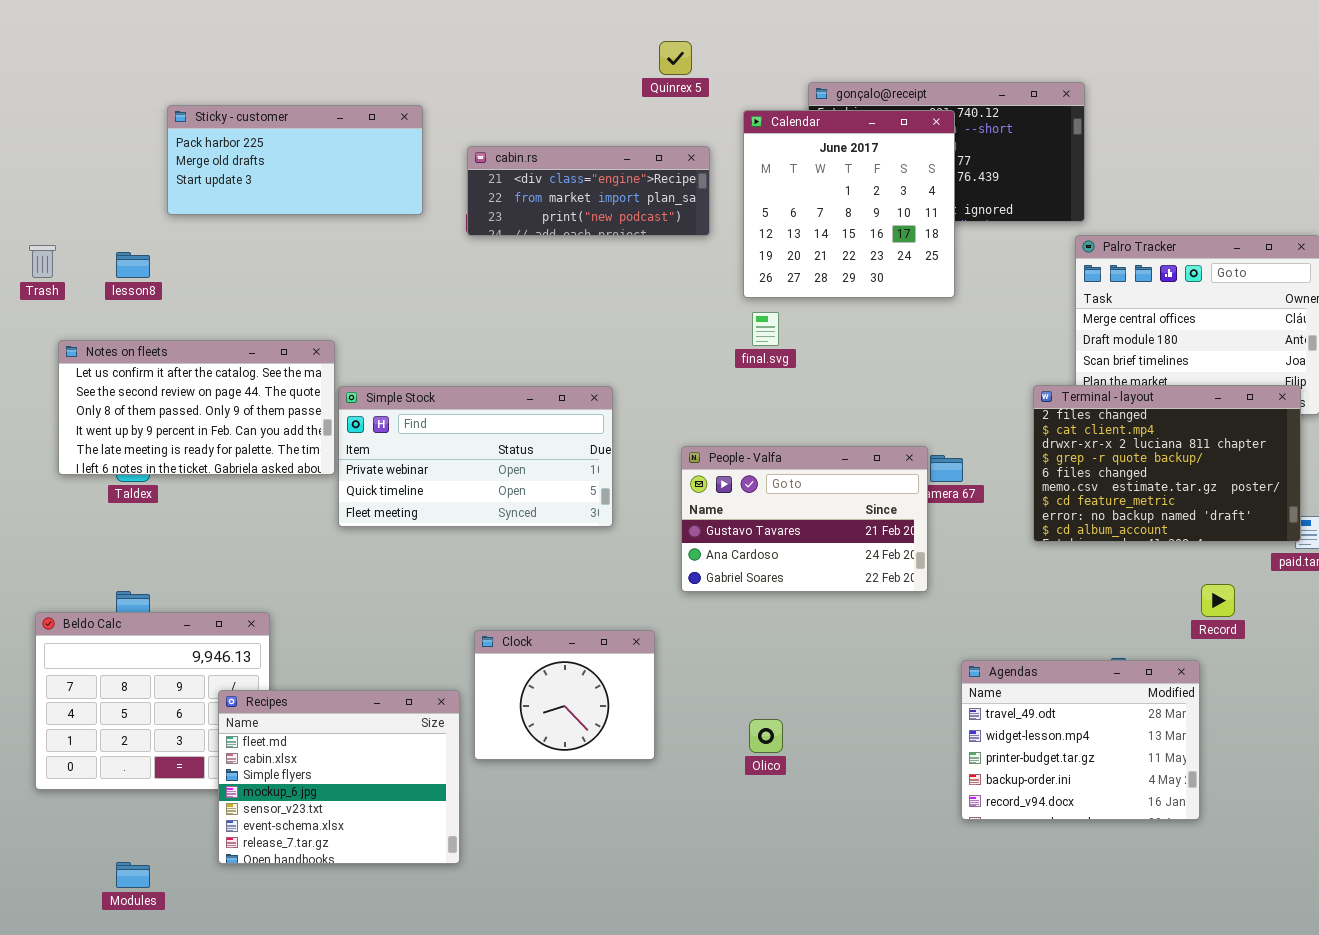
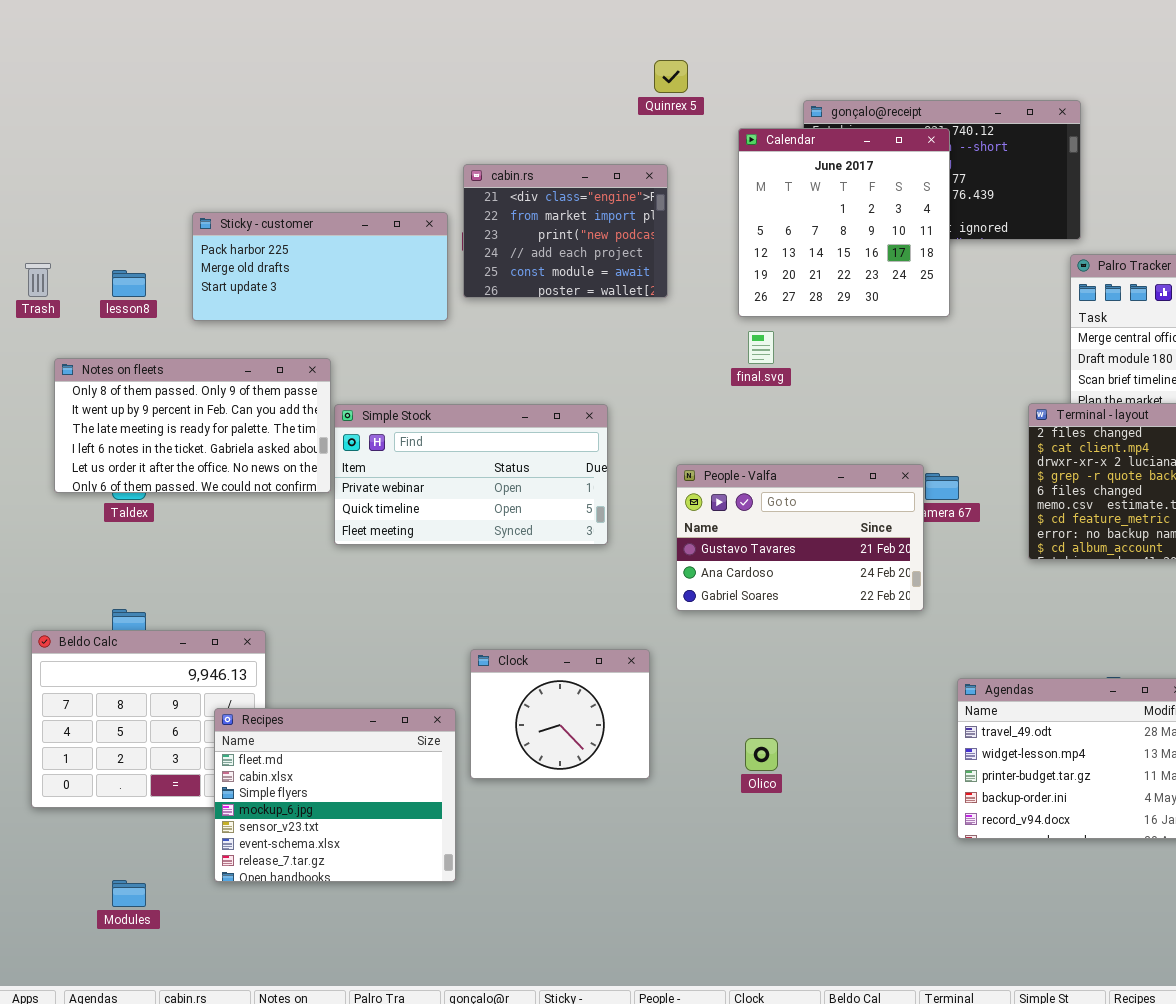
Sticky - customer: [167,105,423,215] -> [192,212,448,321], moved
cabin.rs: [467,146,710,236] -> [463,164,668,298], resized
Notes on fleets: [58,340,335,475] -> [54,358,331,493], scrolled down 2 rows

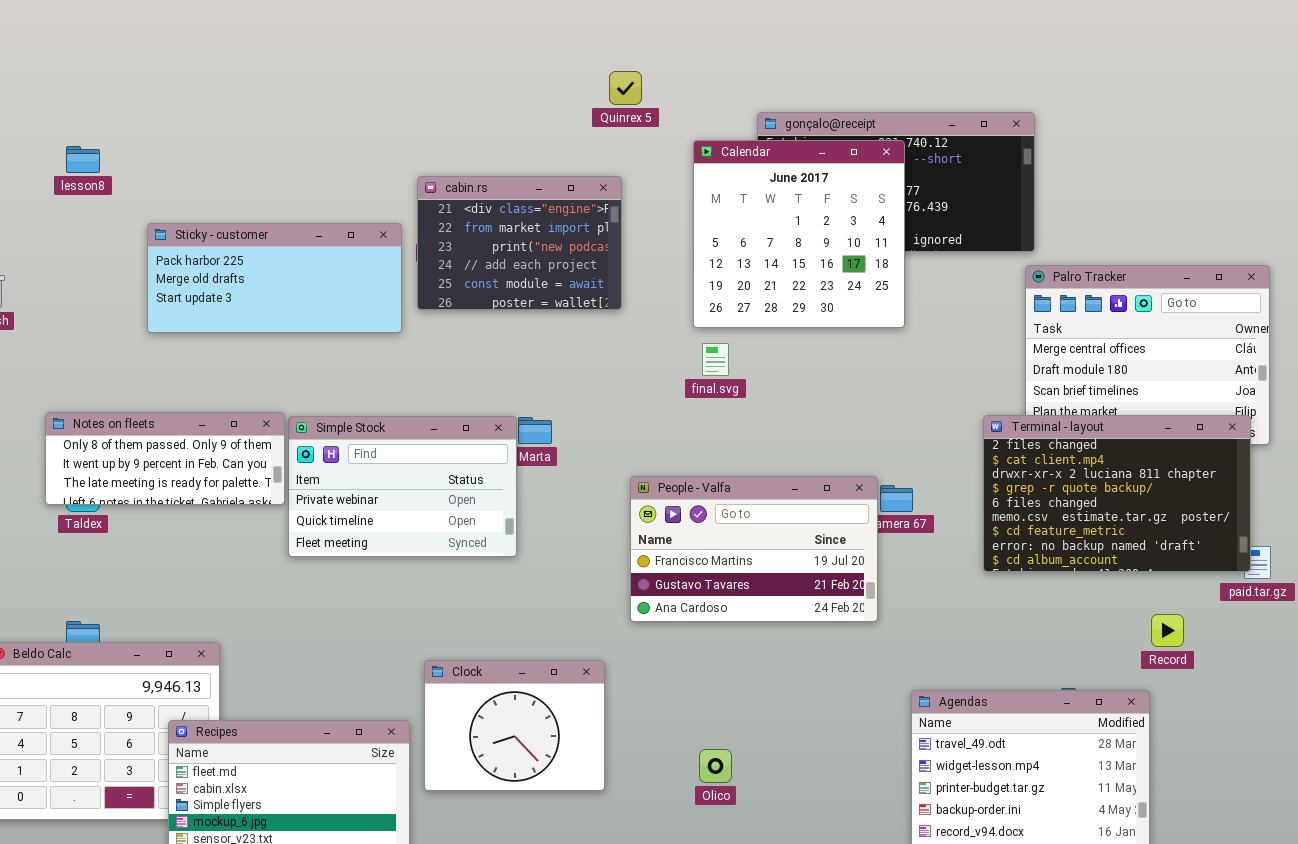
lesson8: [112,270,146,297] -> [66,146,100,173], moved
Notes on fleets: [54,358,331,493] -> [45,412,285,505], resized
Simple Stock: [334,404,608,545] -> [288,416,517,557], resized
People - Valfa: [676,464,924,611] -> [630,476,878,622], scrolled up 1 row

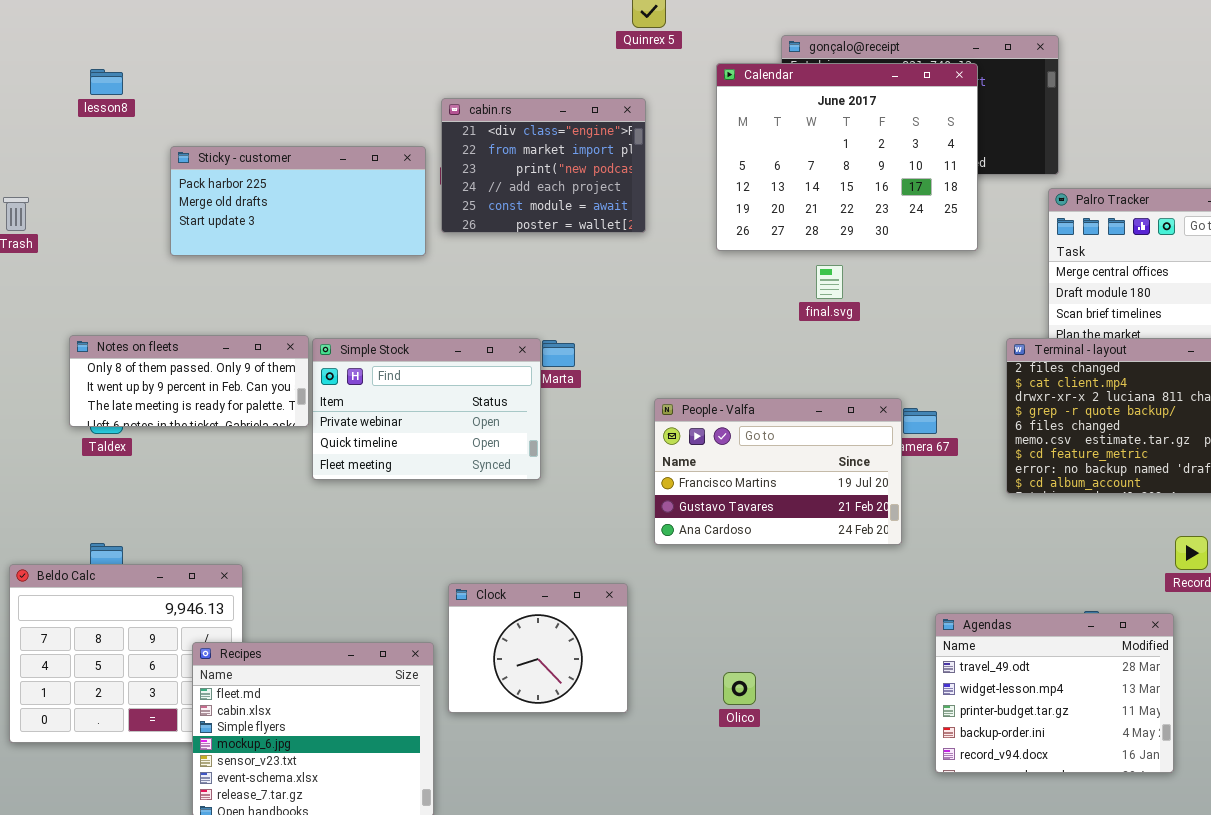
Calendar: [693,140,905,328] -> [716,63,978,251], resized
final.svg: [702,343,729,376] -> [816,265,843,299], moved

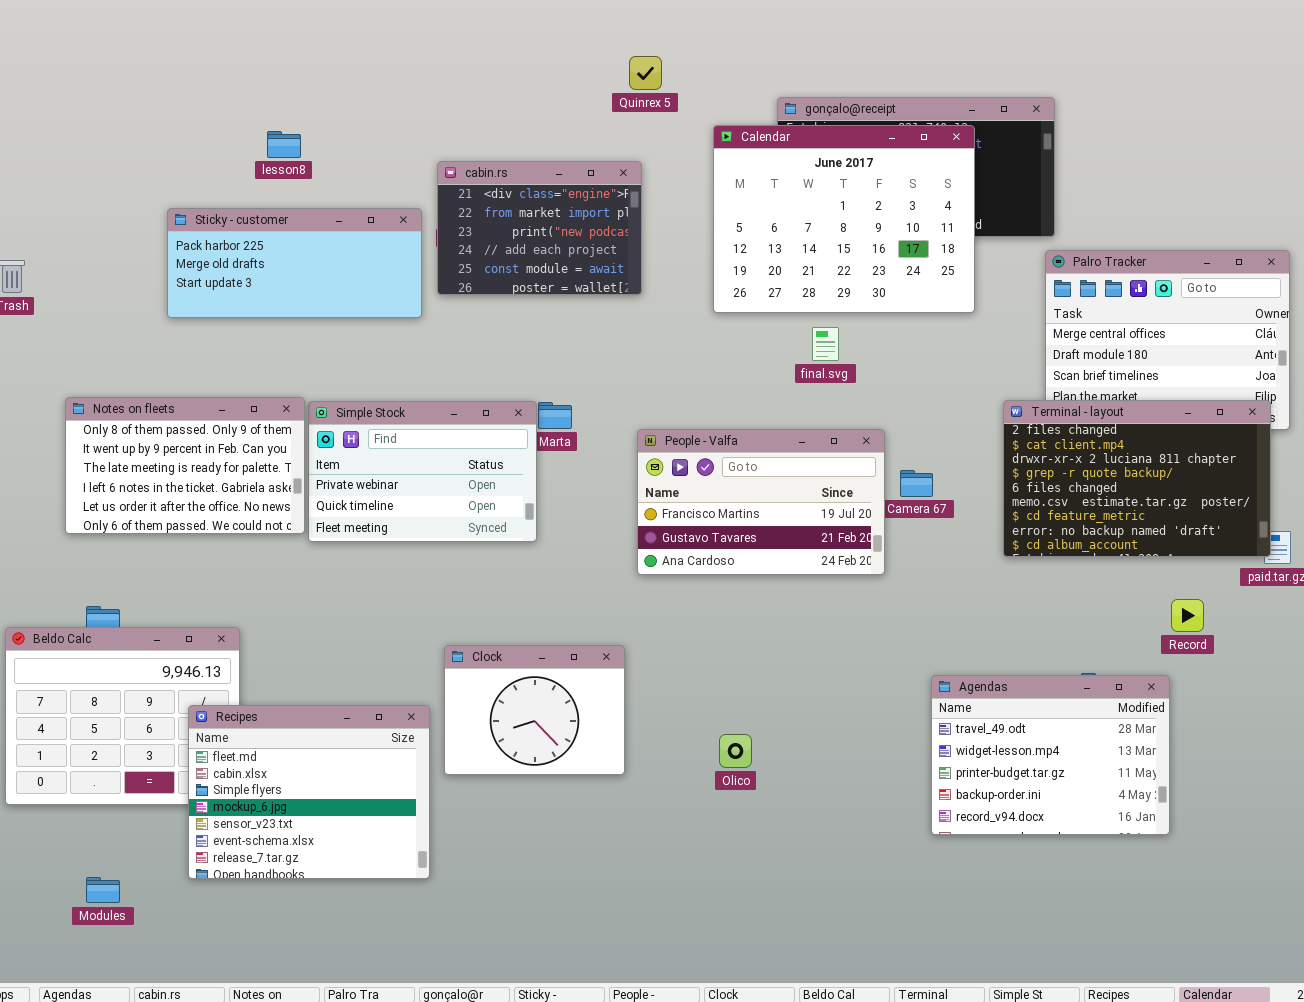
lesson8: [90,69,123,95] -> [267,131,301,158], moved
Notes on fleets: [69,335,309,427] -> [65,397,305,534], resized
People - Valfa: [654,398,902,545] -> [637,429,885,575], moved

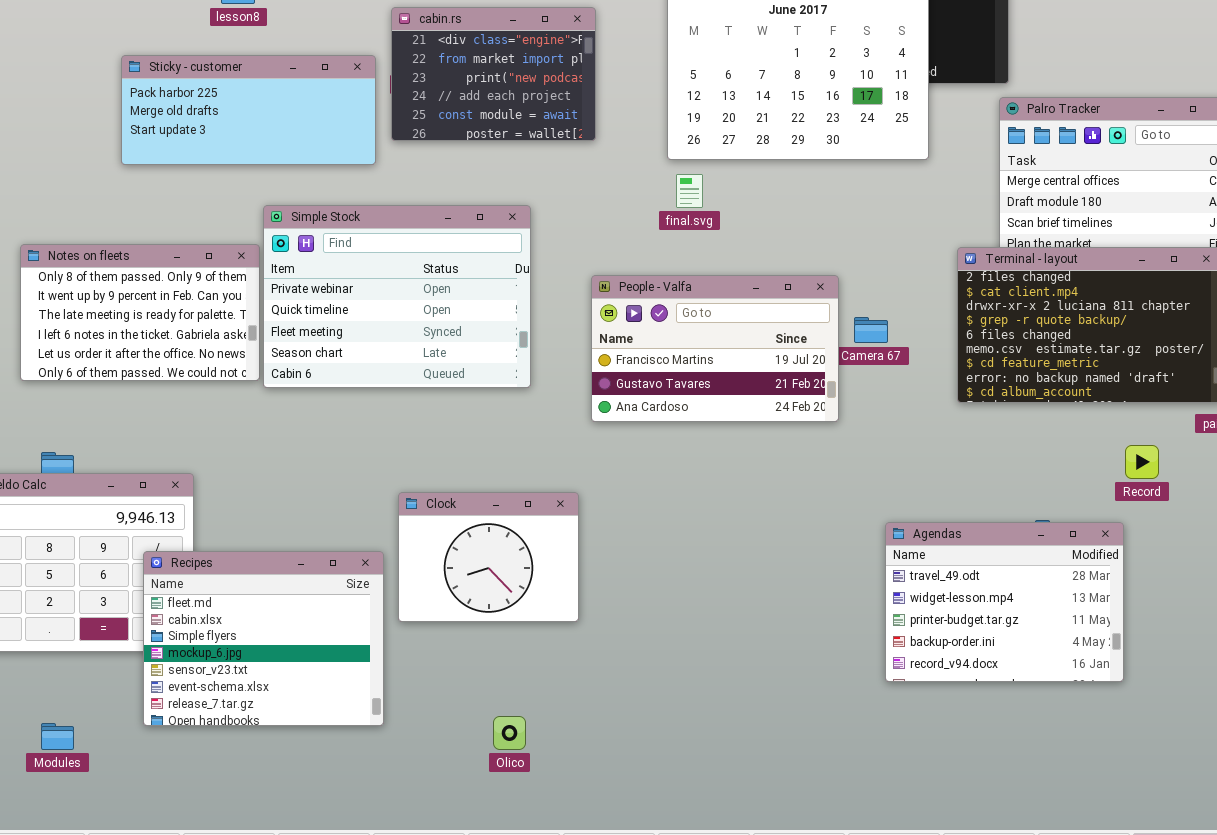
final.svg: [812,327,839,361] -> [676,174,703,208], moved
Simple Stock: [308,401,537,542] -> [263,205,531,388], resized
Olico: [719,734,752,768] -> [493,716,526,750], moved

